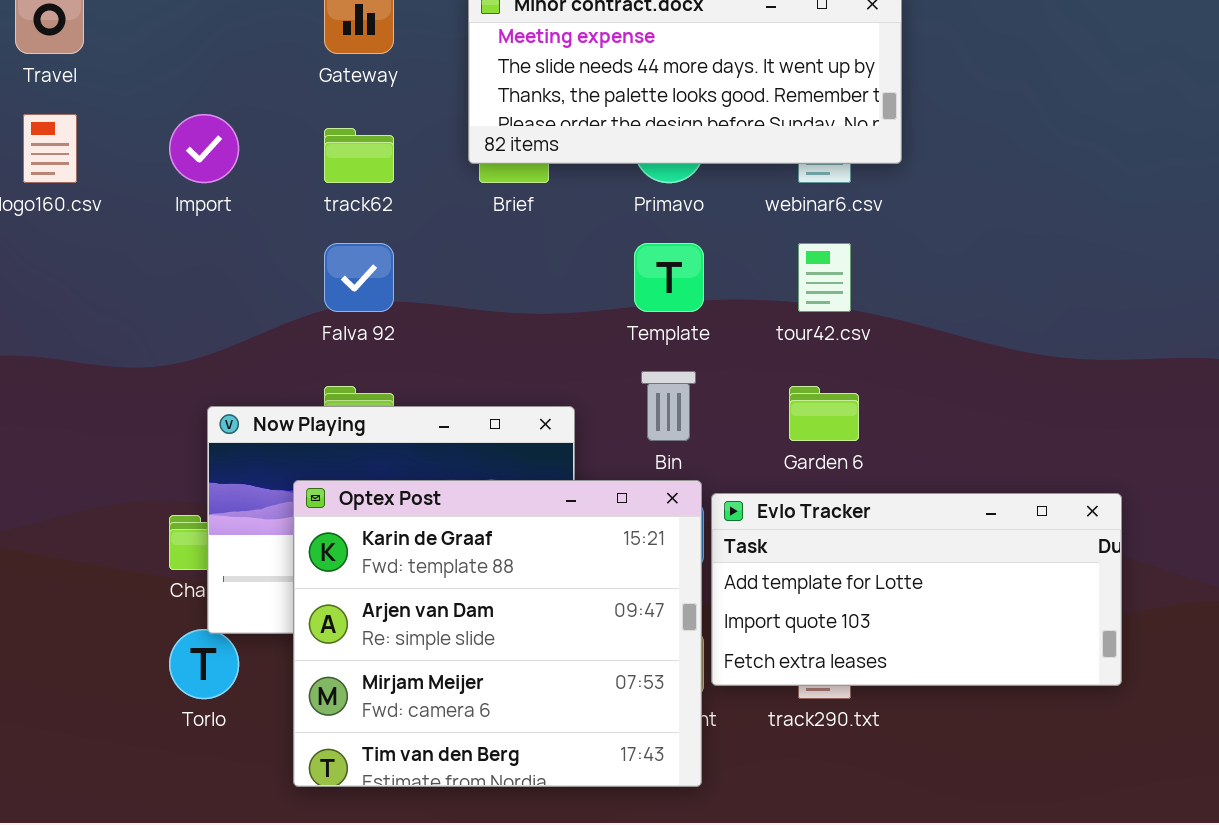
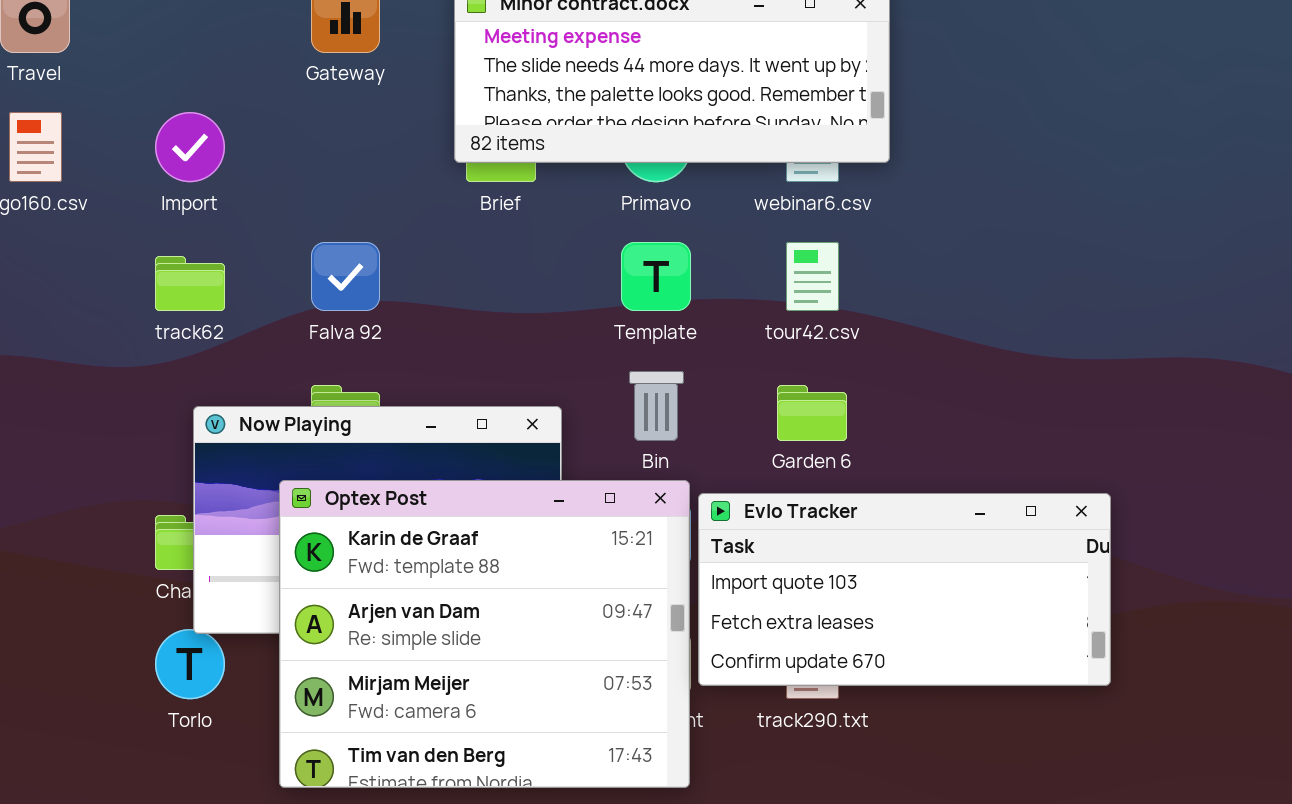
track62: [324,128,394,183] -> [155,256,225,311], moved
Evlo Tracker: [711,493,1122,686] -> [698,493,1111,686], scrolled down 1 row

